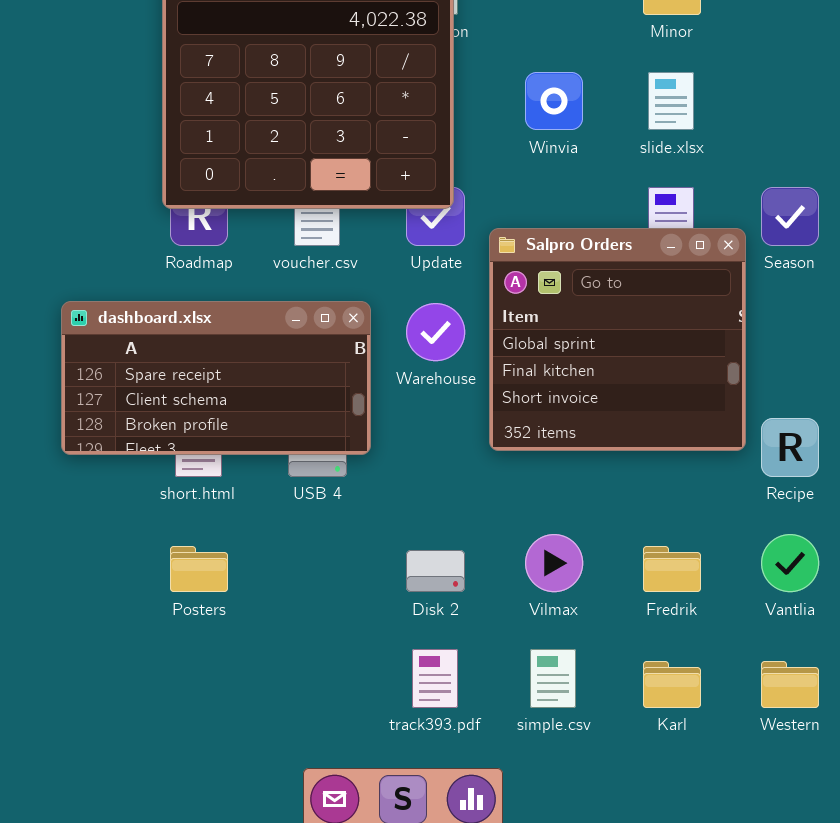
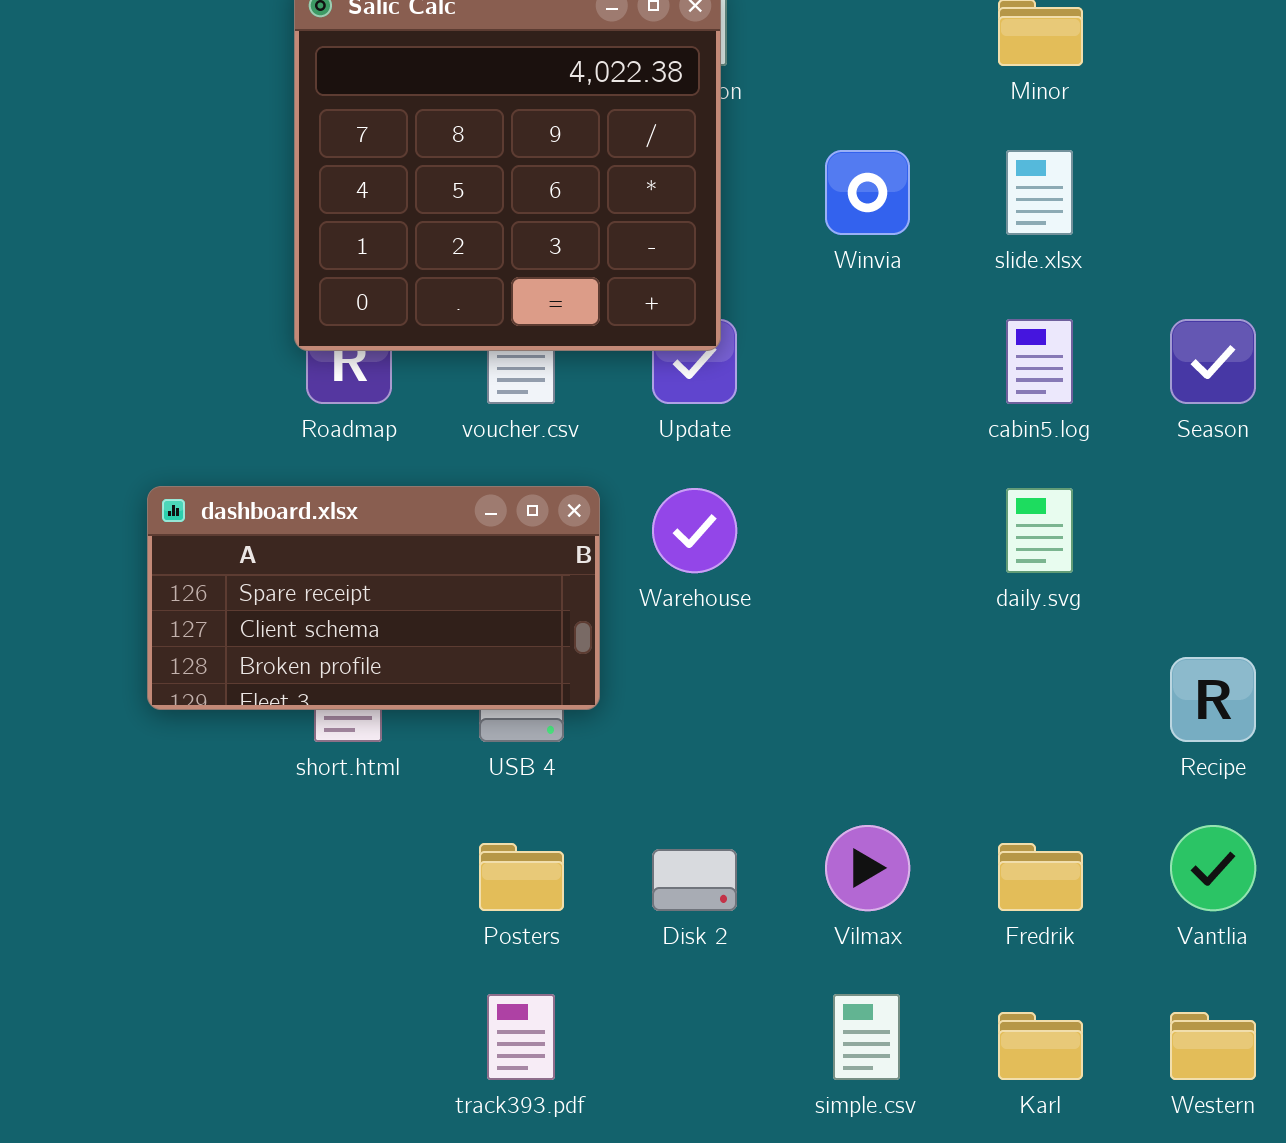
Salpro Orders: [489,228,746,451] -> none, closed
Posters: [170,546,228,592] -> [479,843,564,911], moved
track393.pdf: [412,649,458,708] -> [487,994,555,1080], moved

